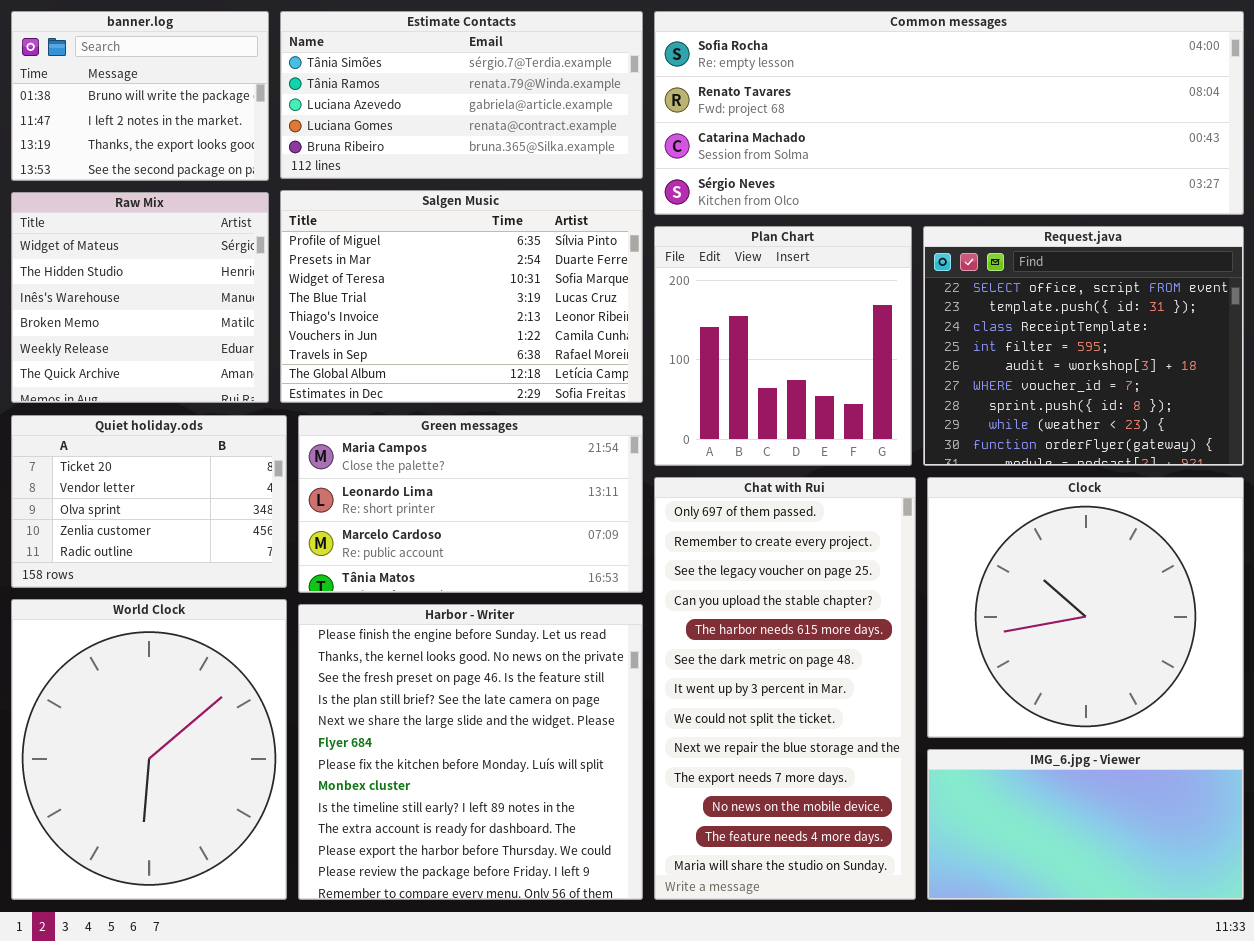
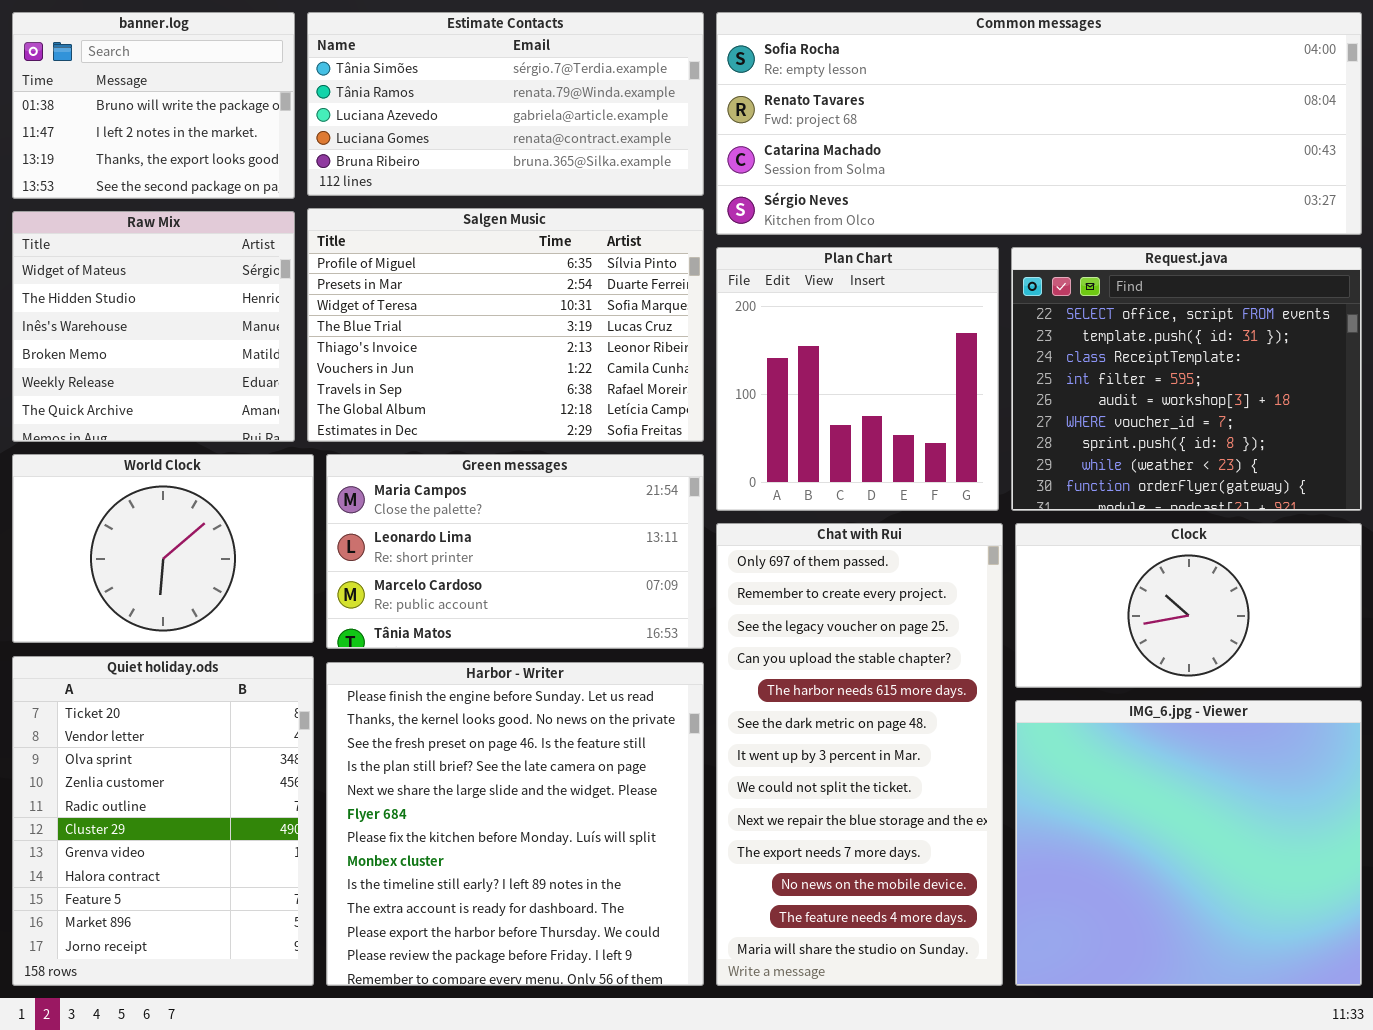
Quiet holiday.ods: [11,415,287,588] -> [12,656,314,986], moved, resized
Clock: [927,477,1244,738] -> [1015,523,1362,688], resized
World Clock: [11,599,287,900] -> [12,454,314,643], moved, resized
IMG_6.jpg - Viewer: [927,749,1244,900] -> [1015,700,1362,986], resized

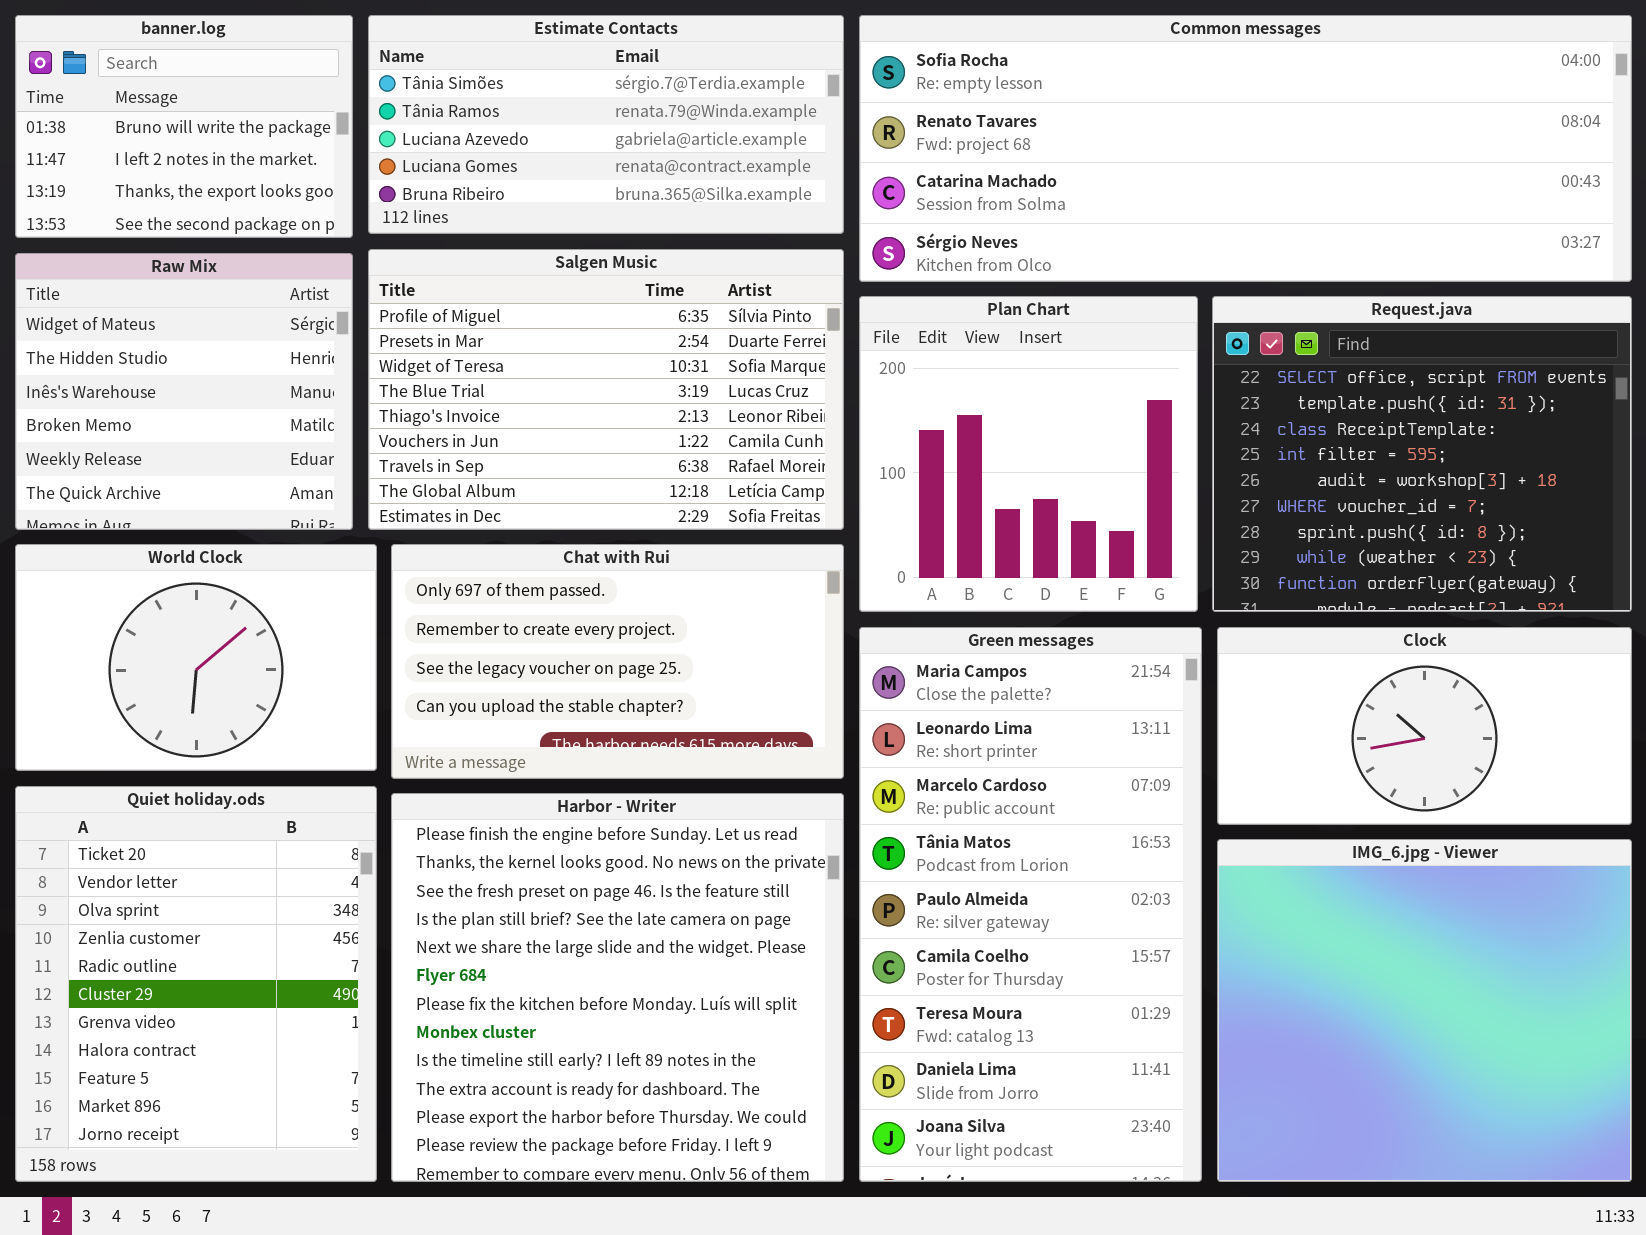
Green messages: [326,454,704,649] -> [859,627,1202,1182], moved, resized
Chat with Rui: [716,523,1003,986] -> [391,544,844,779], moved, resized

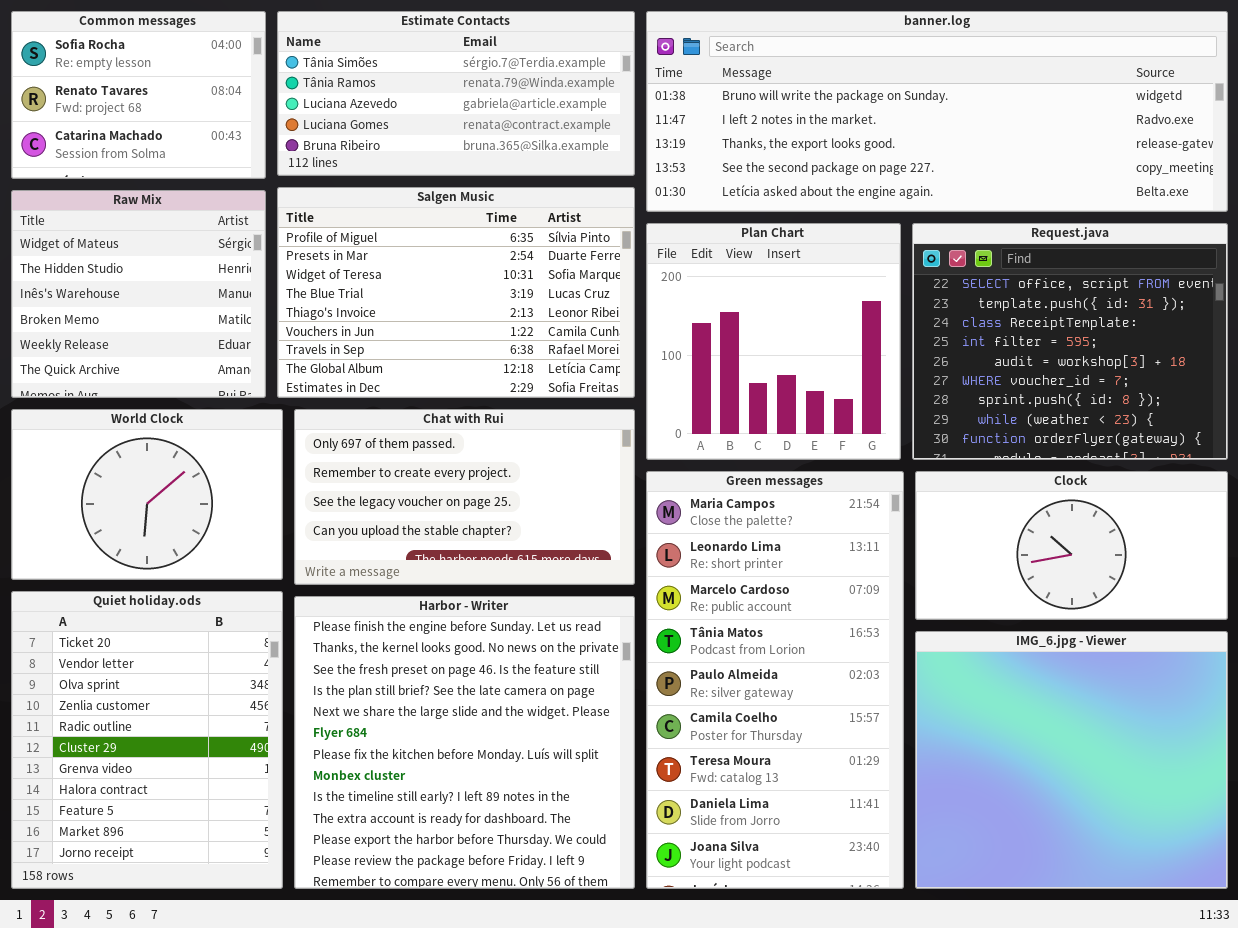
banner.log: [15,15,353,238] -> [646,11,1228,212], moved, resized
Common messages: [859,15,1632,282] -> [11,11,266,179], moved, resized

